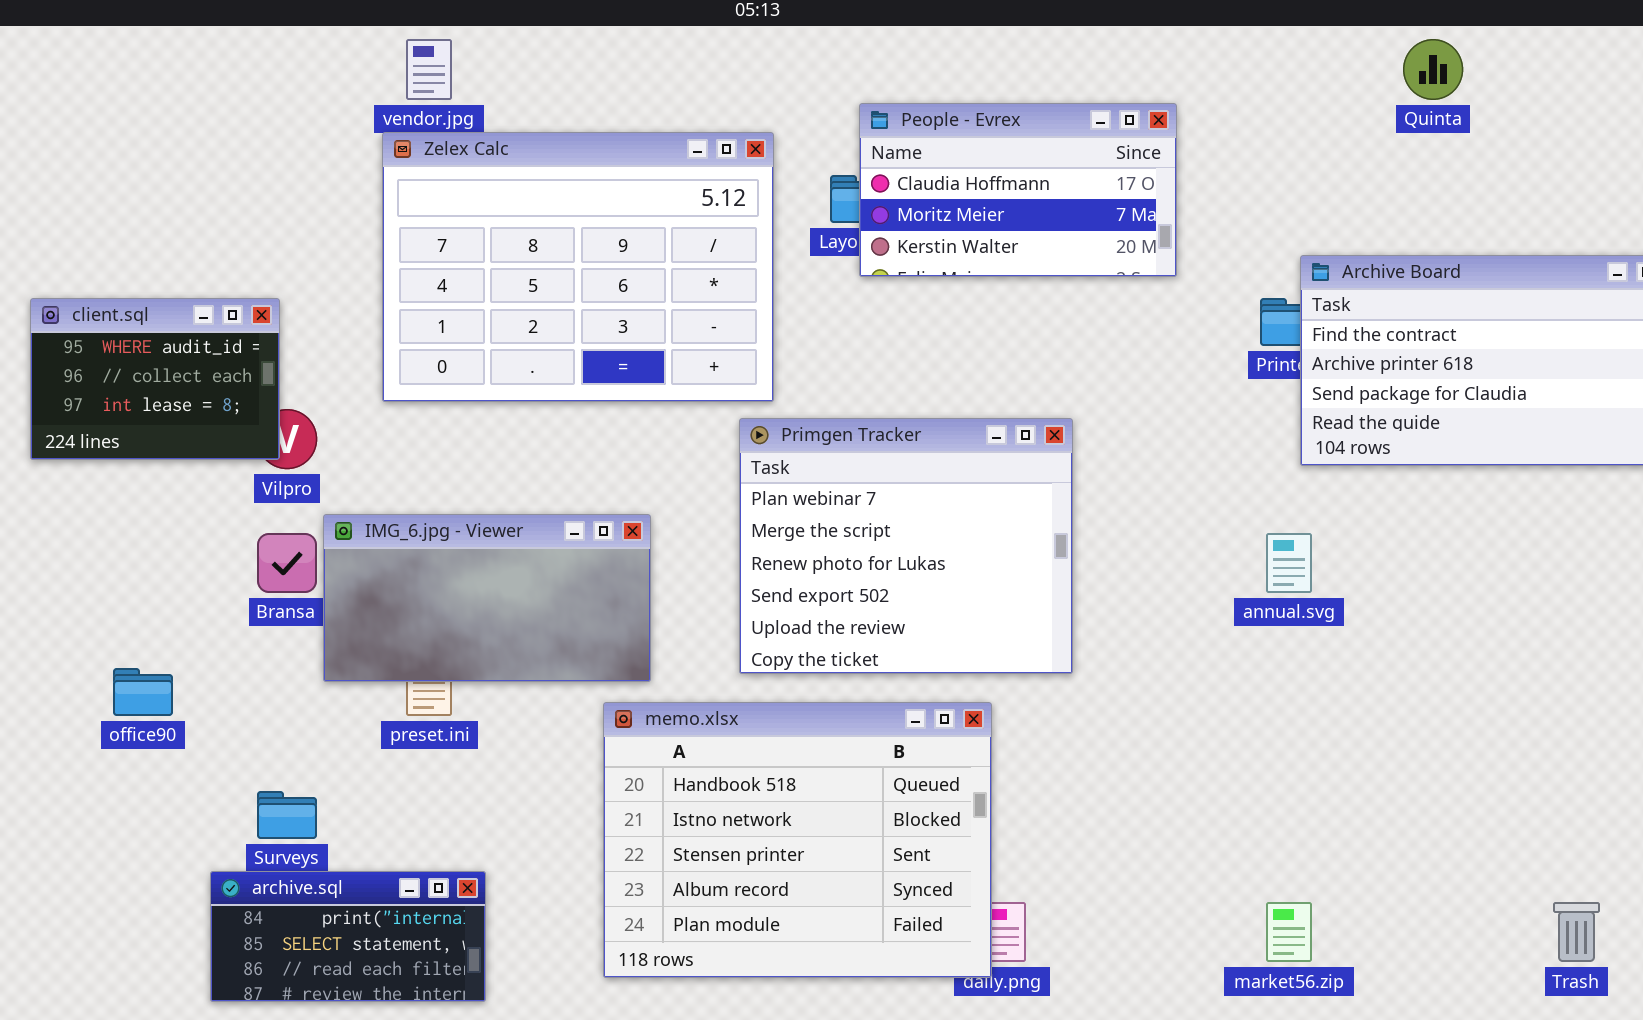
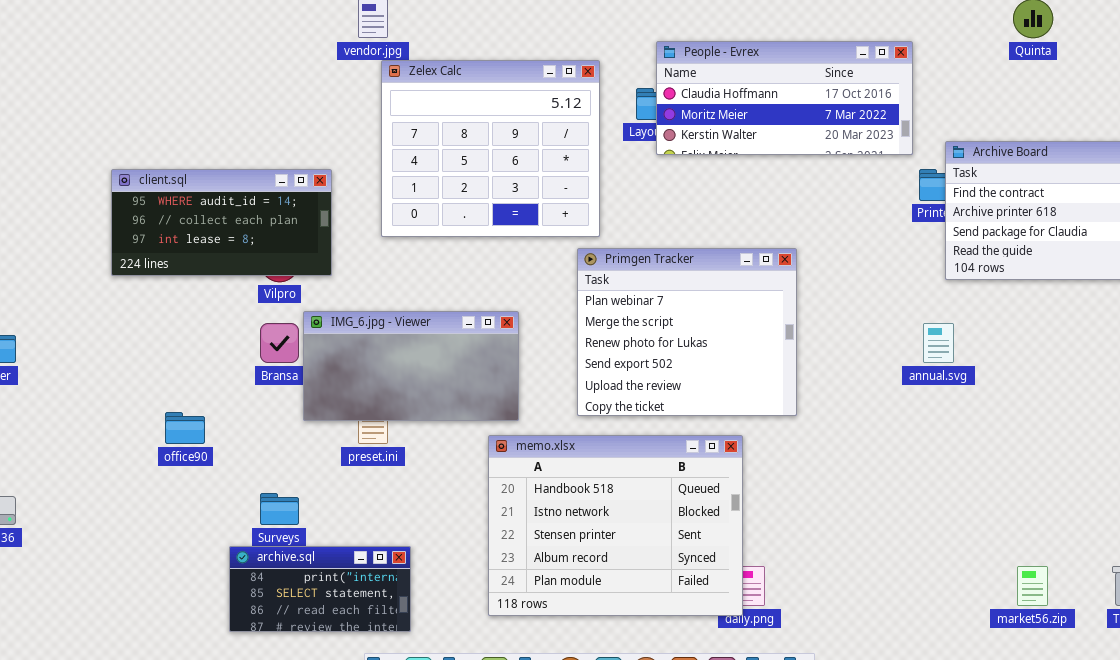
People - Evrex: [859,103,1177,277] -> [656,41,913,155], resized
Zelex Calc: [382,132,774,402] -> [381,60,600,237], resized
client.sql: [30,298,280,460] -> [111,169,332,276], resized
market56.zip: [1266,902,1312,962] -> [1017,566,1048,606], moved

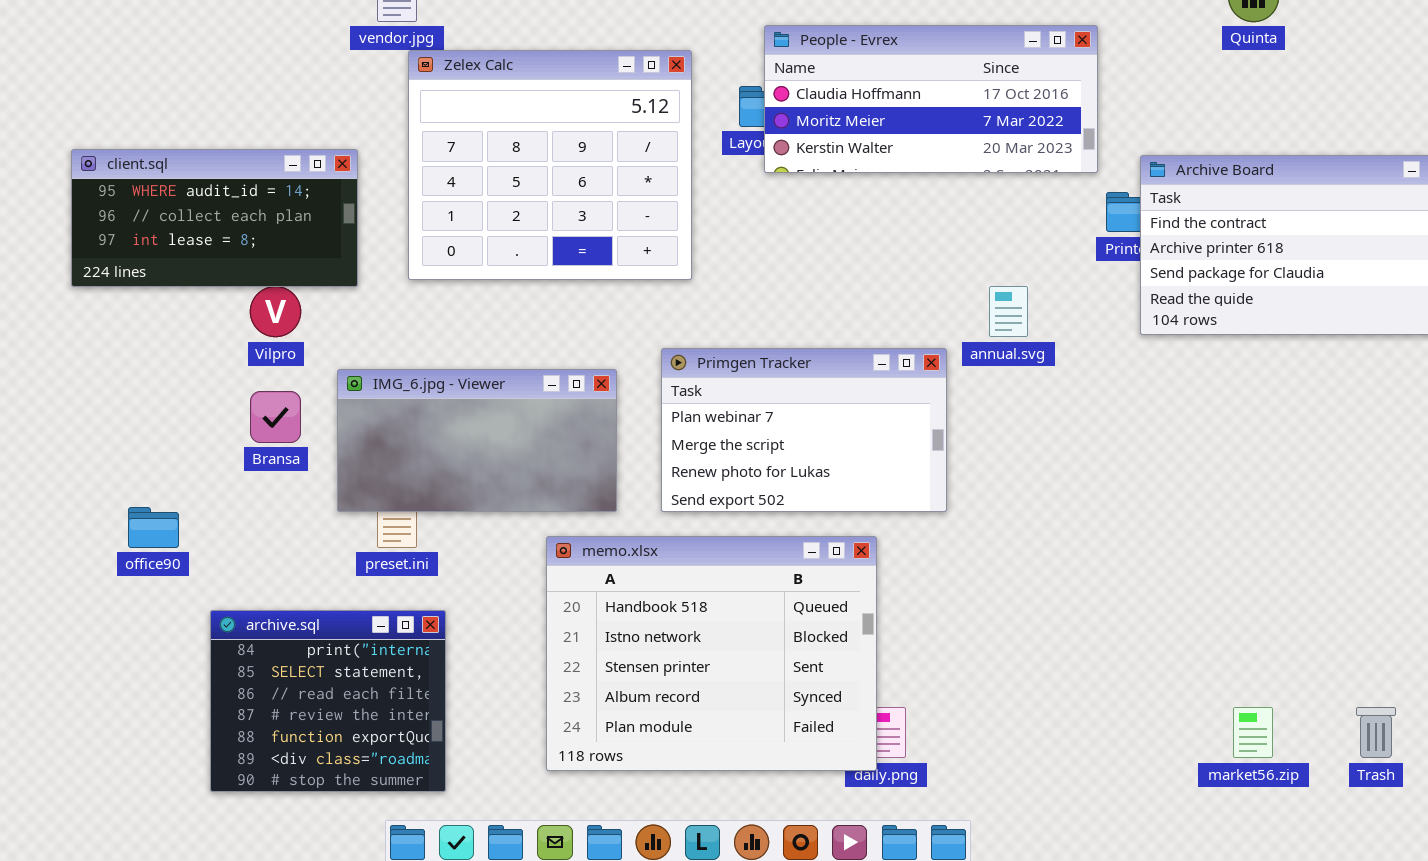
client.sql: [111,169,332,276] -> [71,149,358,287], moved
Primgen Tracker: [577,248,797,416] -> [661,348,947,512], resized
IMG_6.jpg - Viewer: [303,311,519,421] -> [337,369,617,512], moved
annual.svg: [923,323,954,363] -> [989,286,1028,337], moved
archive.sql: [229,546,411,632] -> [210,610,446,792], resized

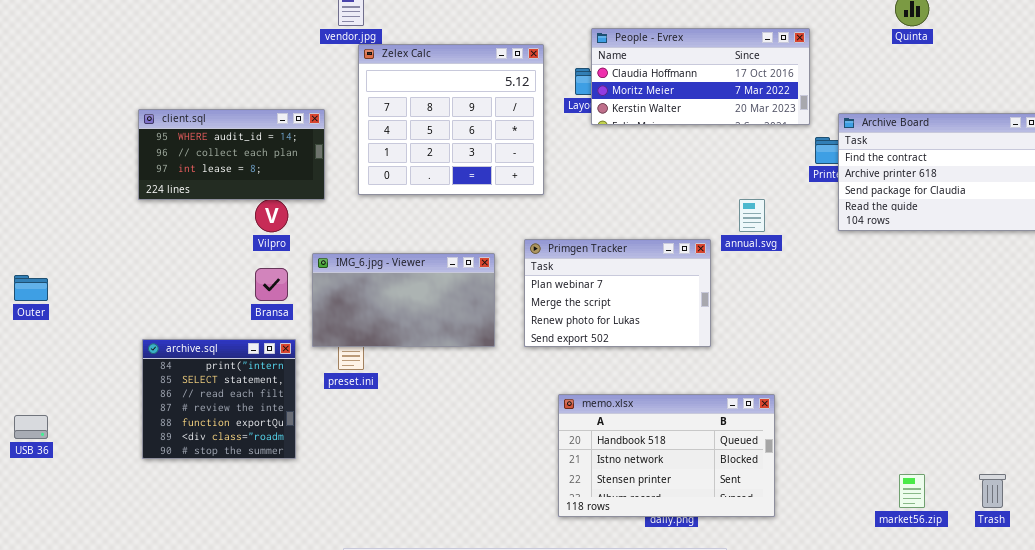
memo.xlsx: [546,536,877,771] -> [558,394,775,517], moved, resized
archive.sql: [210,610,446,792] -> [142,339,296,459], moved

